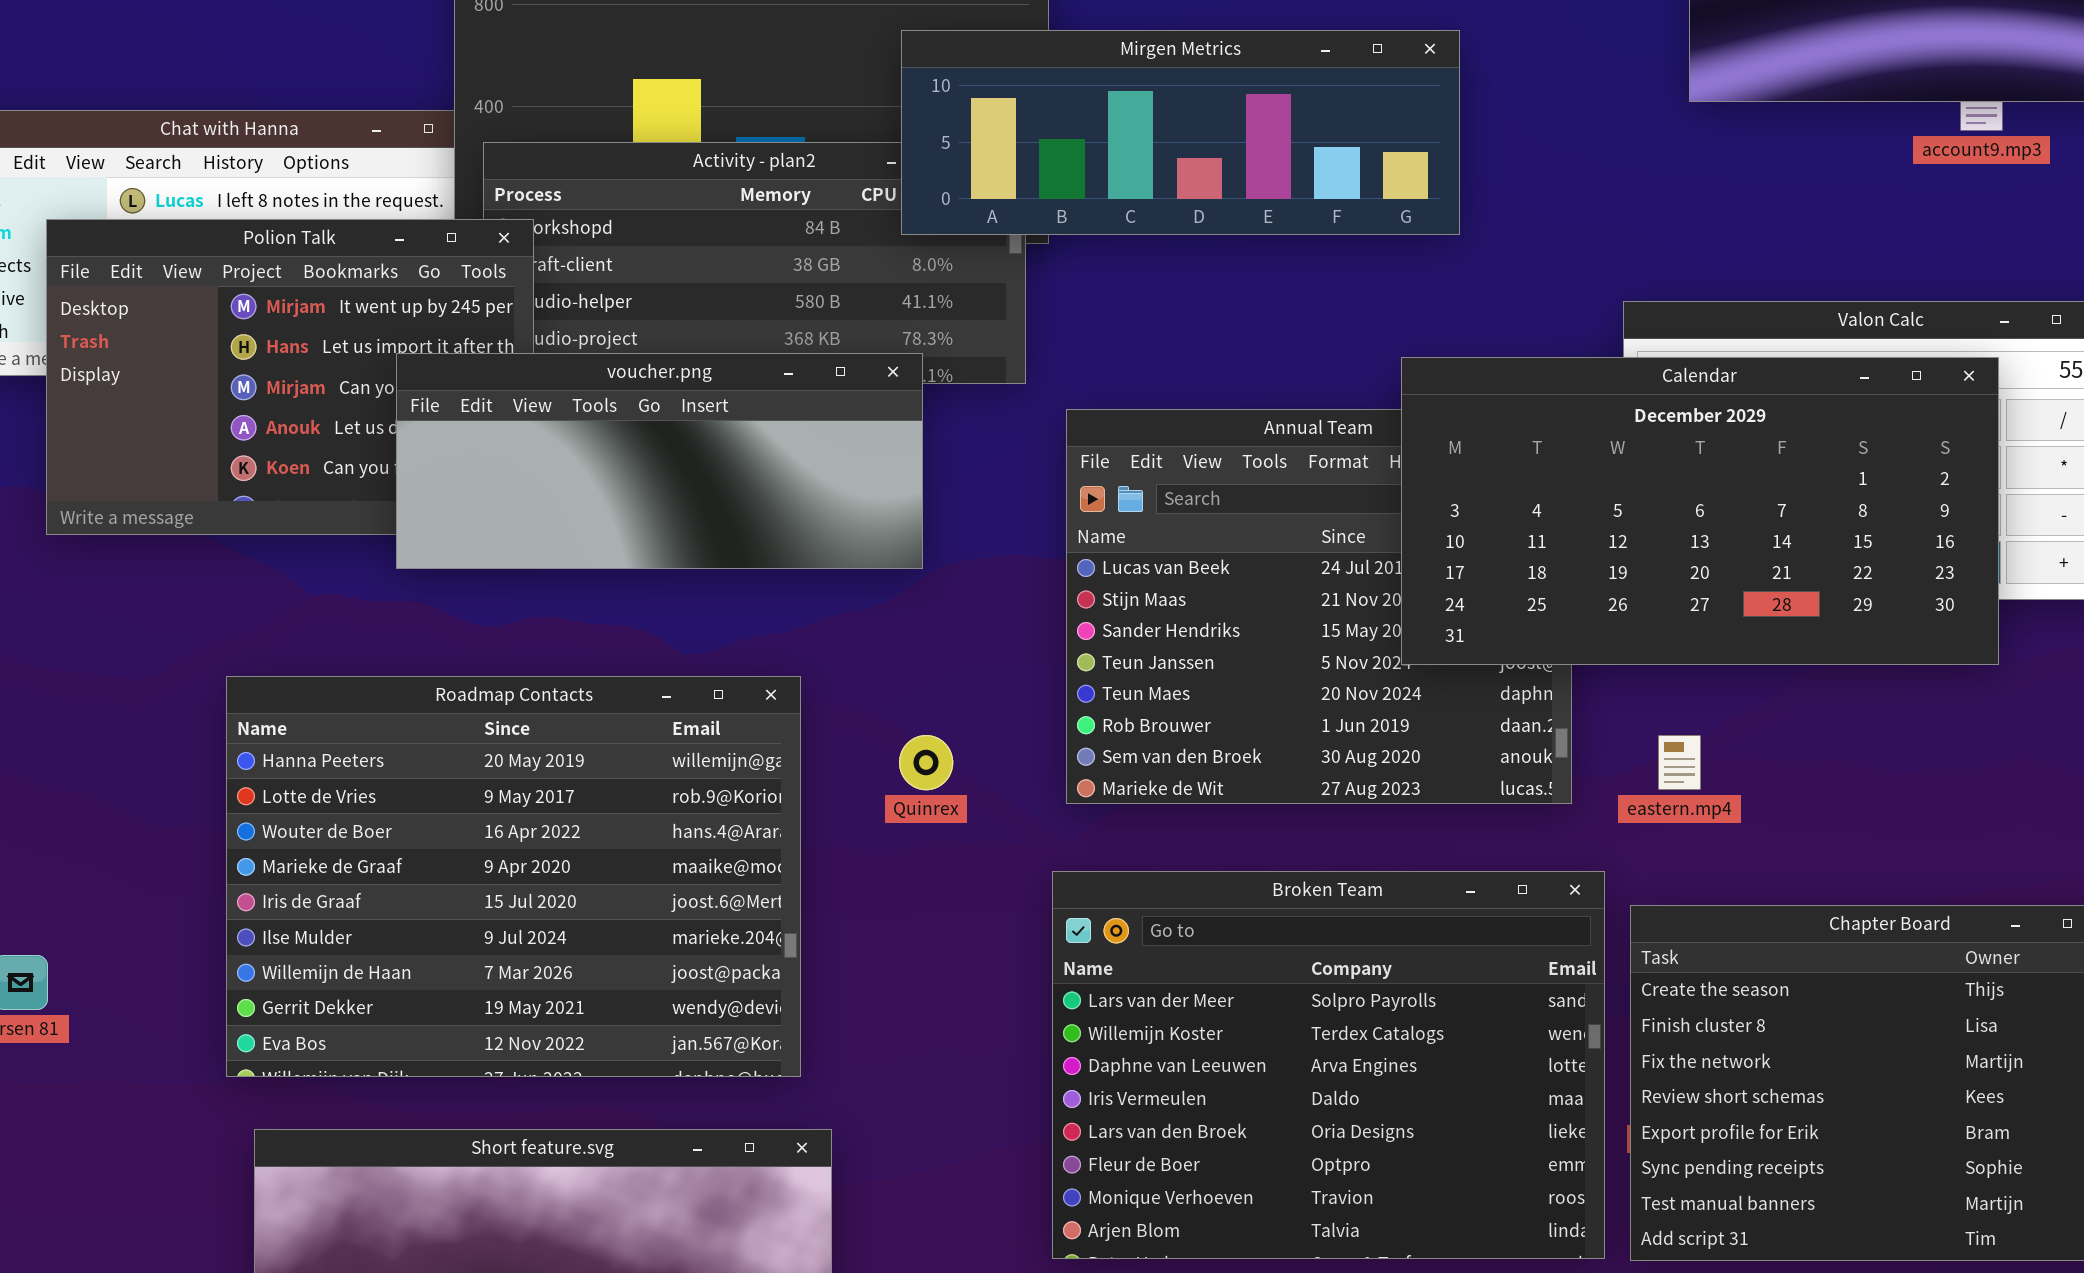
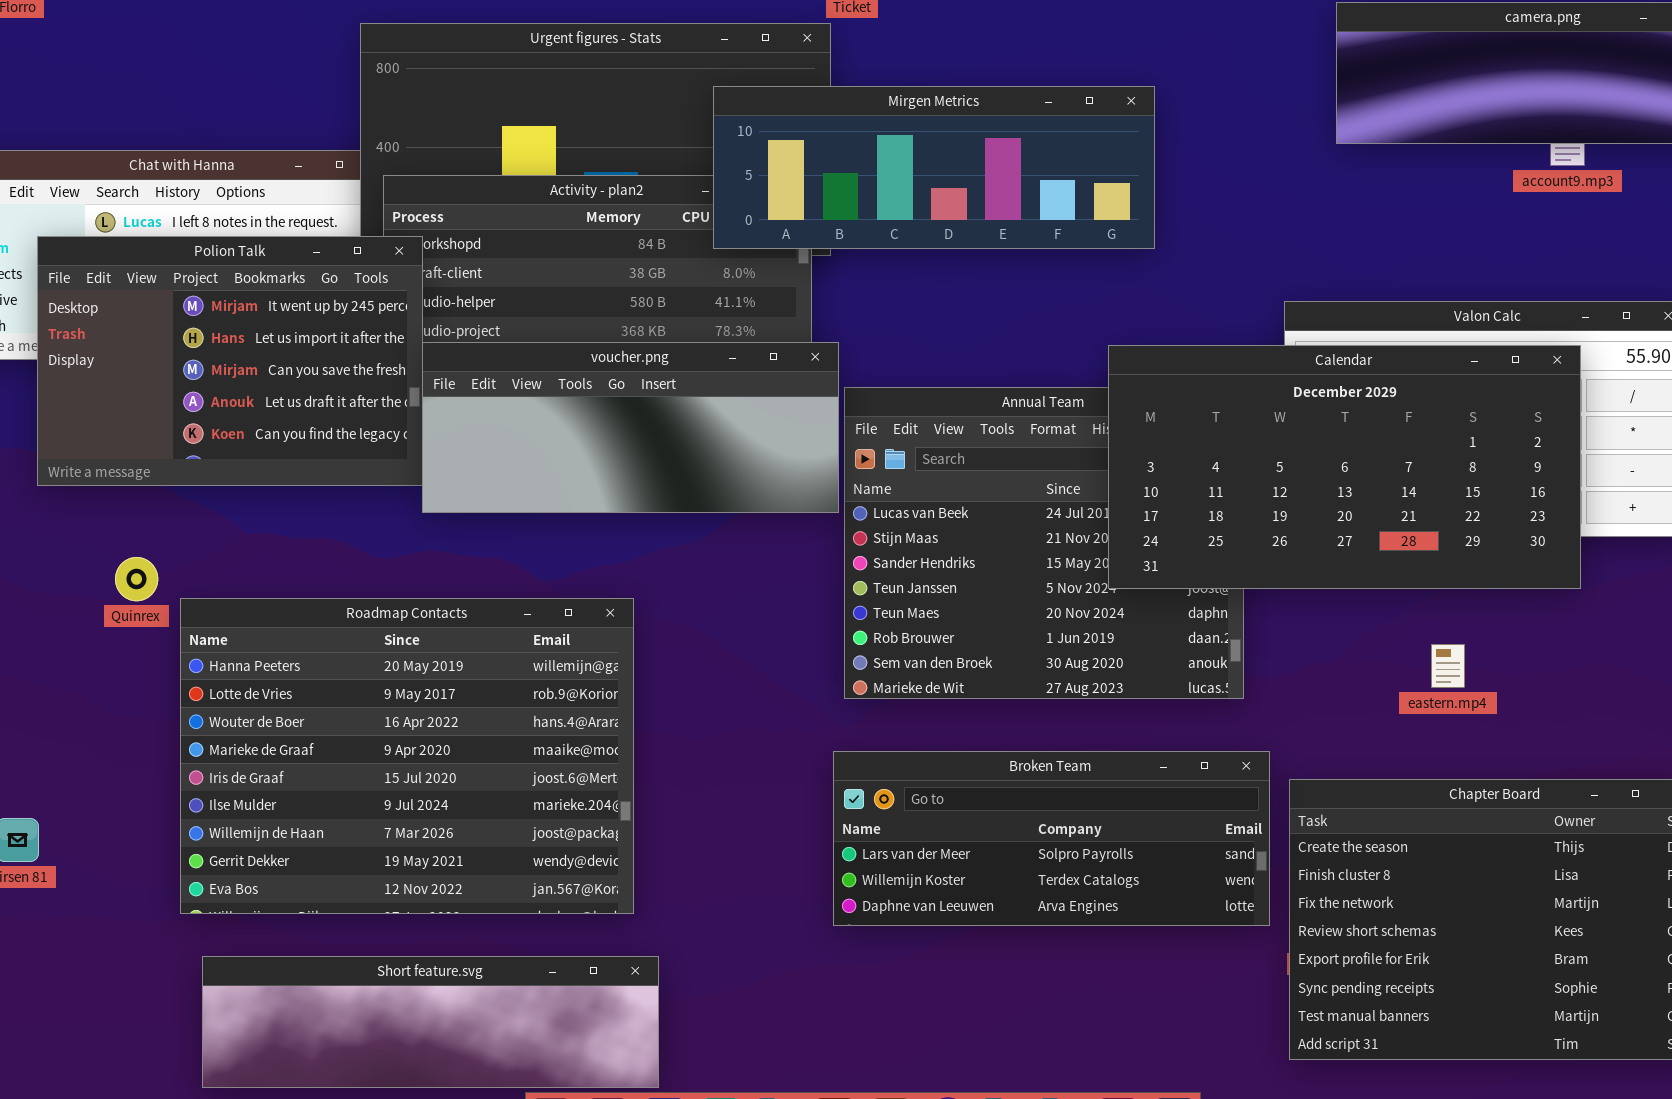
voucher.png: [396,353,923,569] -> [422,342,839,513], moved
Quinrex: [899,735,953,790] -> [115,557,158,601], moved
eastern.mp4: [1658,735,1701,790] -> [1431,644,1465,688], moved
Broken Team: [1052,871,1605,1259] -> [833,751,1270,926], resized

